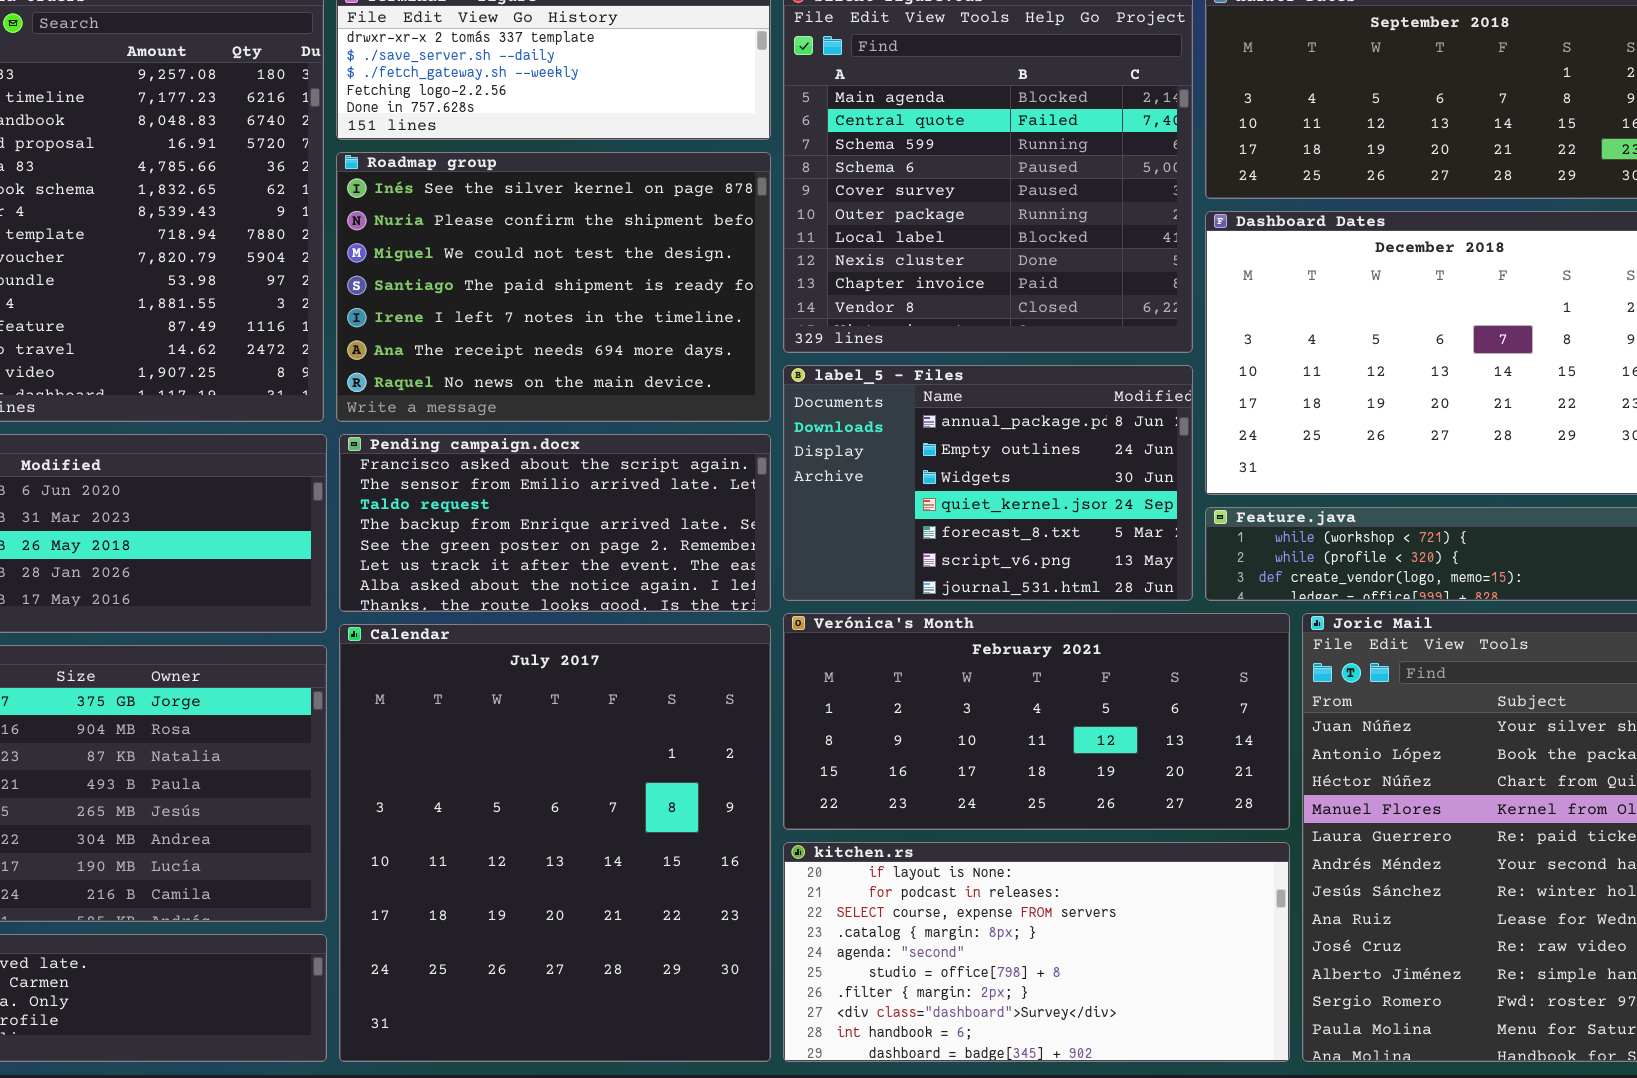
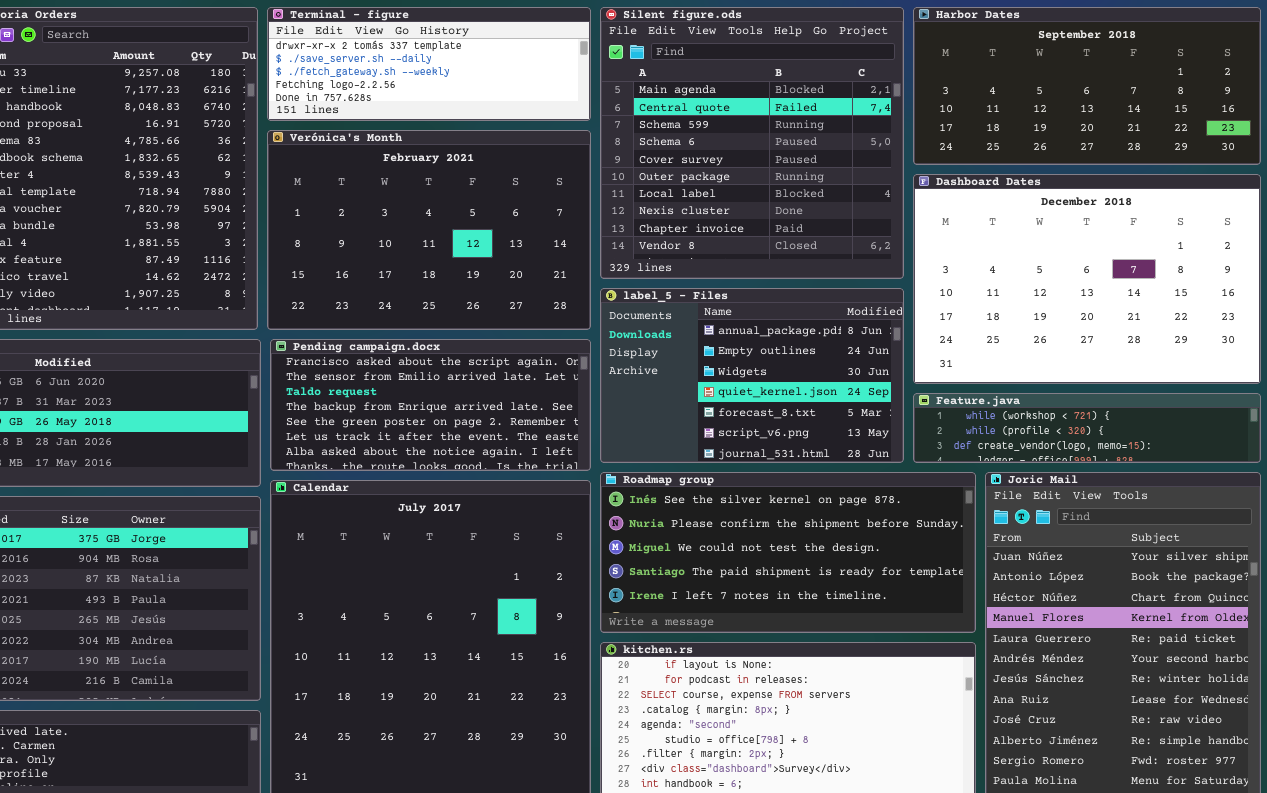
Roadmap group: [336,152,771,422] -> [600,472,976,633], moved, resized
Verónica's Month: [783,613,1290,830] -> [267,130,591,330], moved, resized

